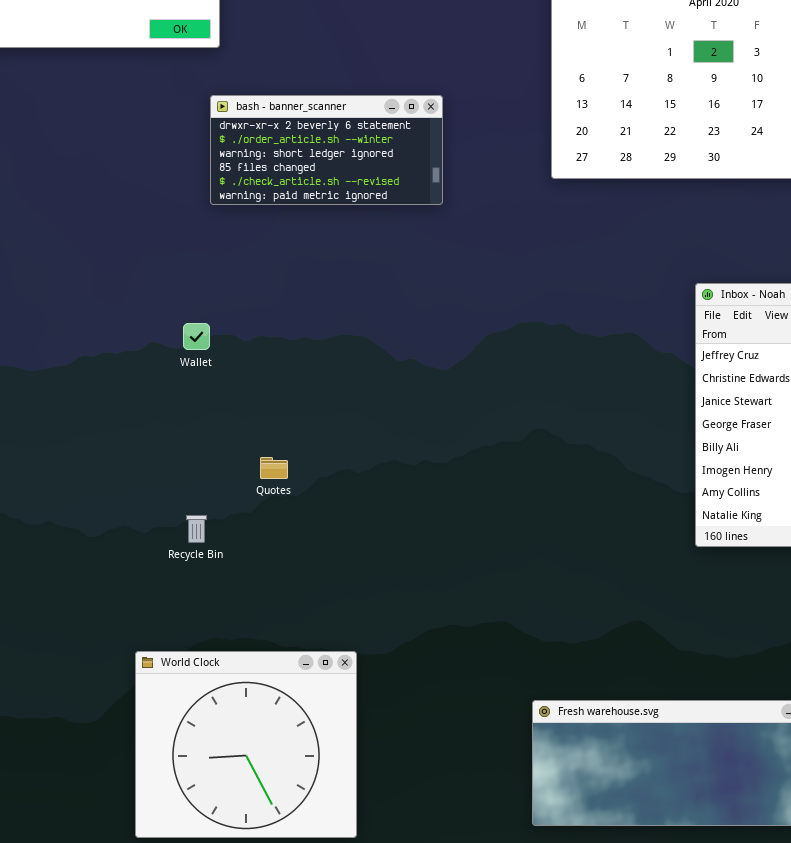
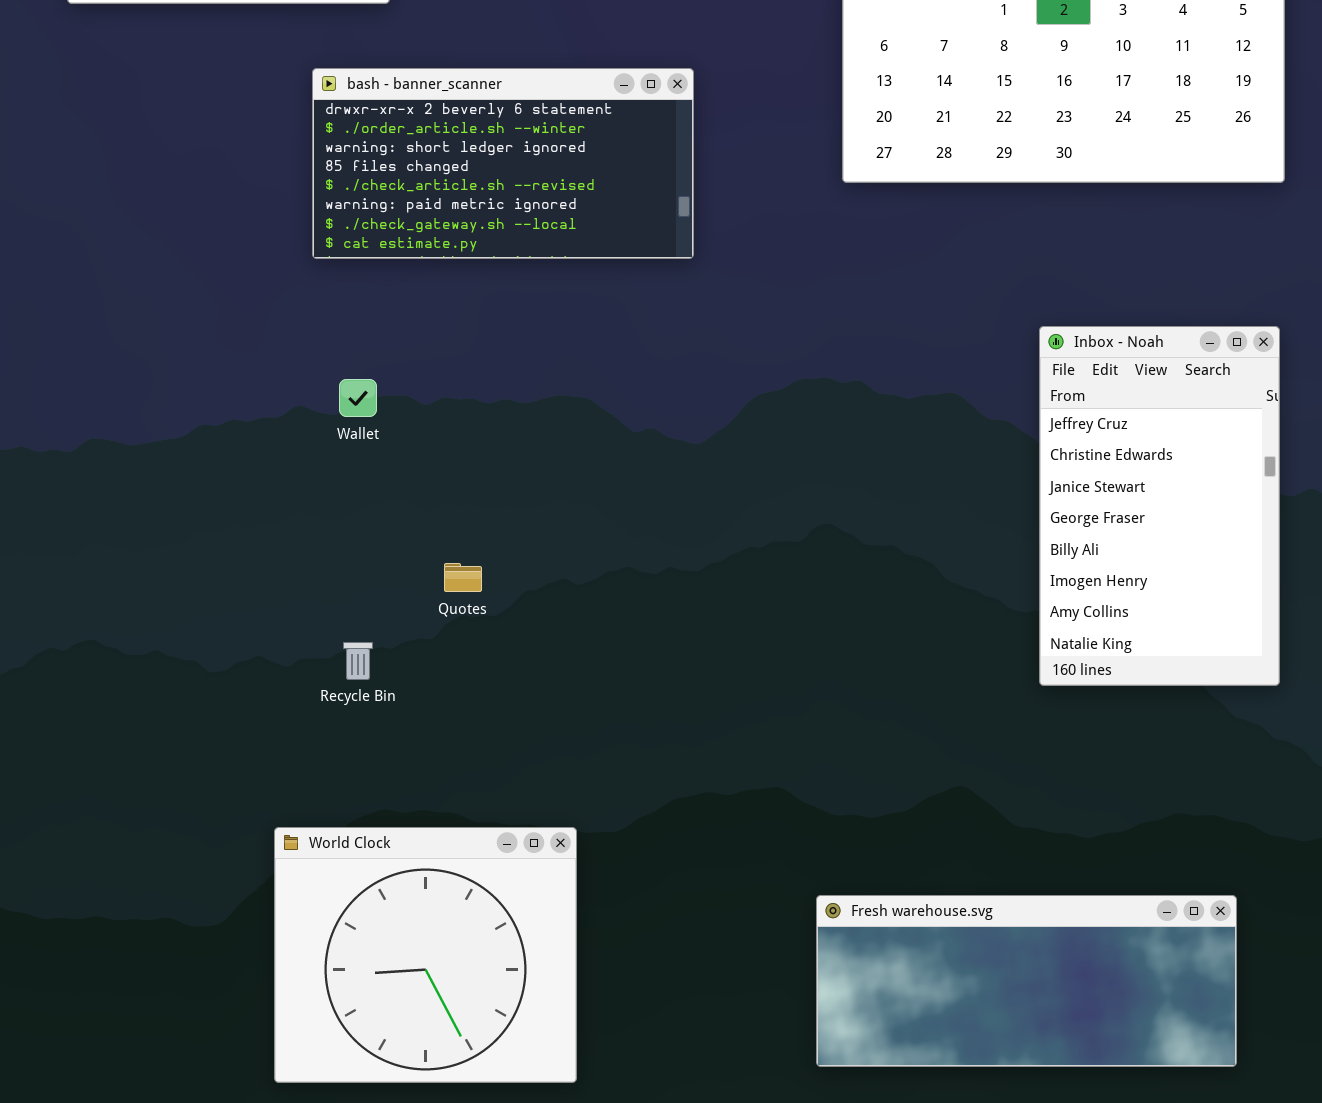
bash - banner_scanner: [210,95,443,205] -> [312,68,694,259], resized

